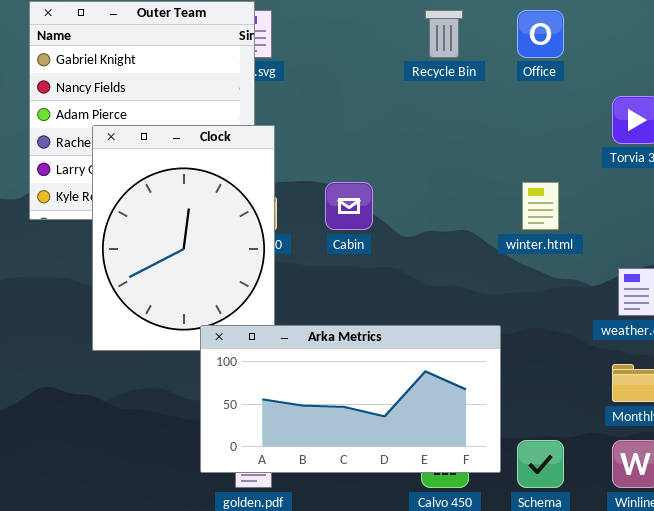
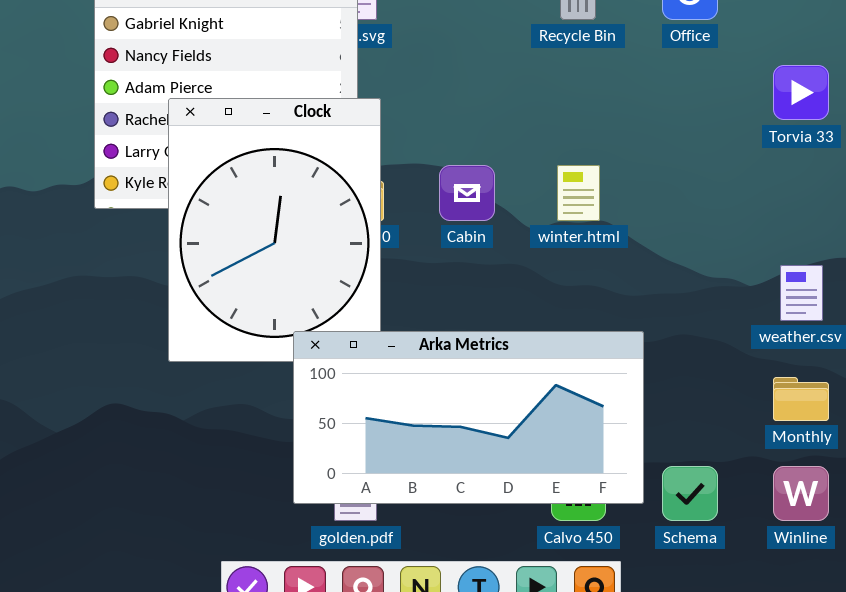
winter.html: [522,182,559,230] -> [557,165,600,221], moved

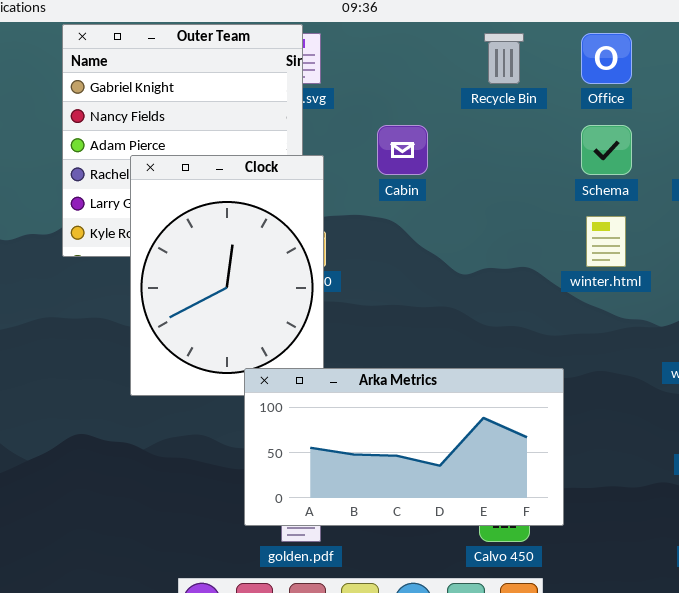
Cabin: [439,165,495,221] -> [377,125,428,175], moved
winter.html: [557,165,600,221] -> [586,216,626,267], moved
Schema: [662,466,718,521] -> [581,125,632,175], moved

